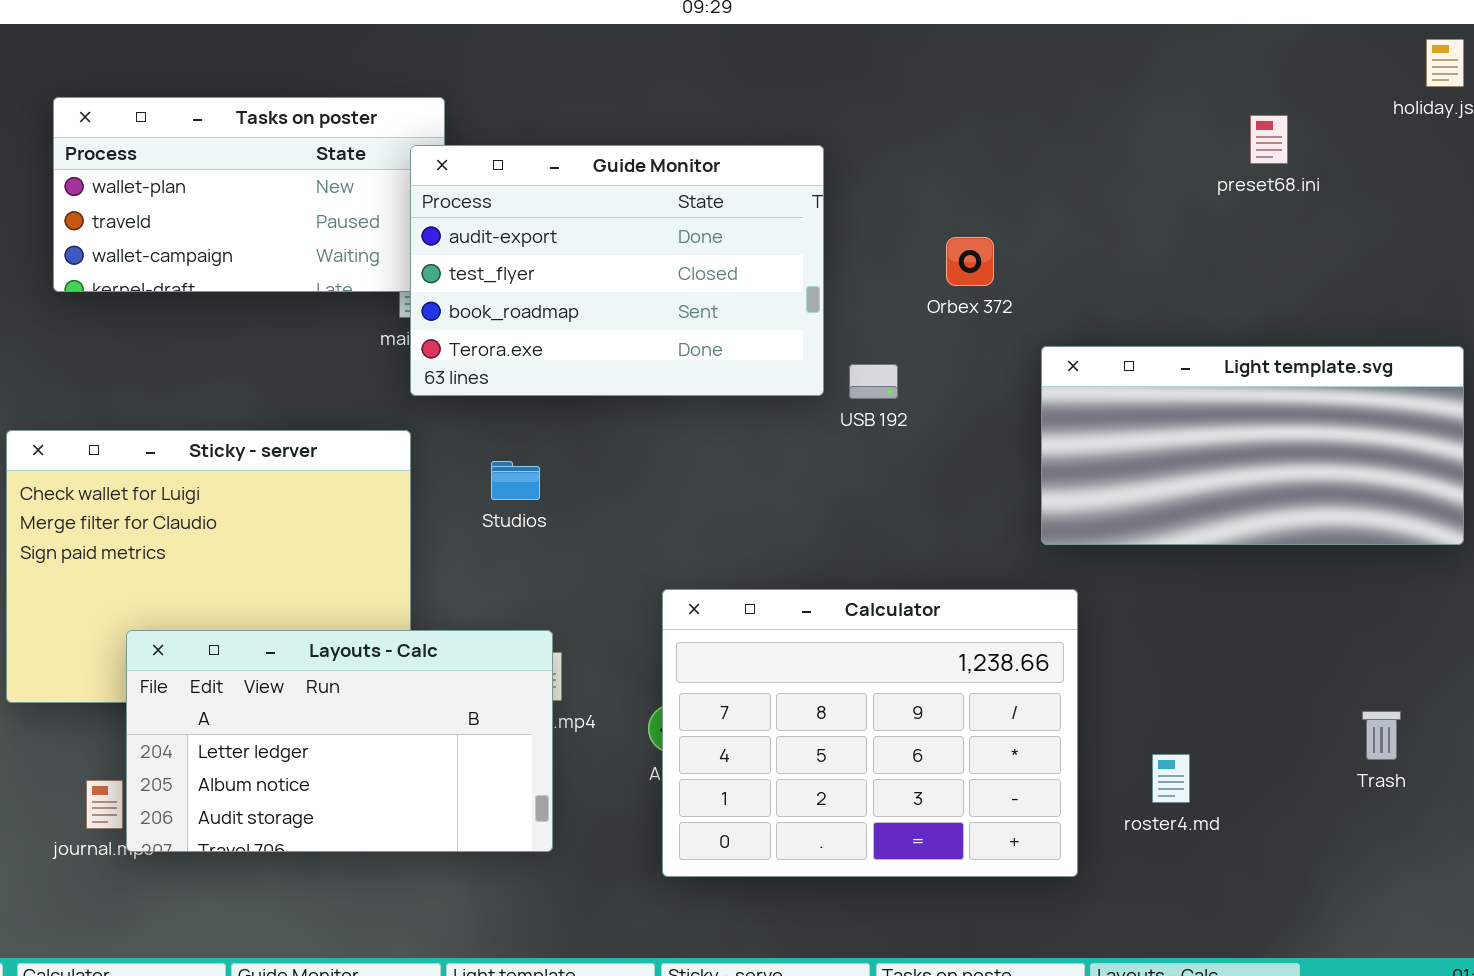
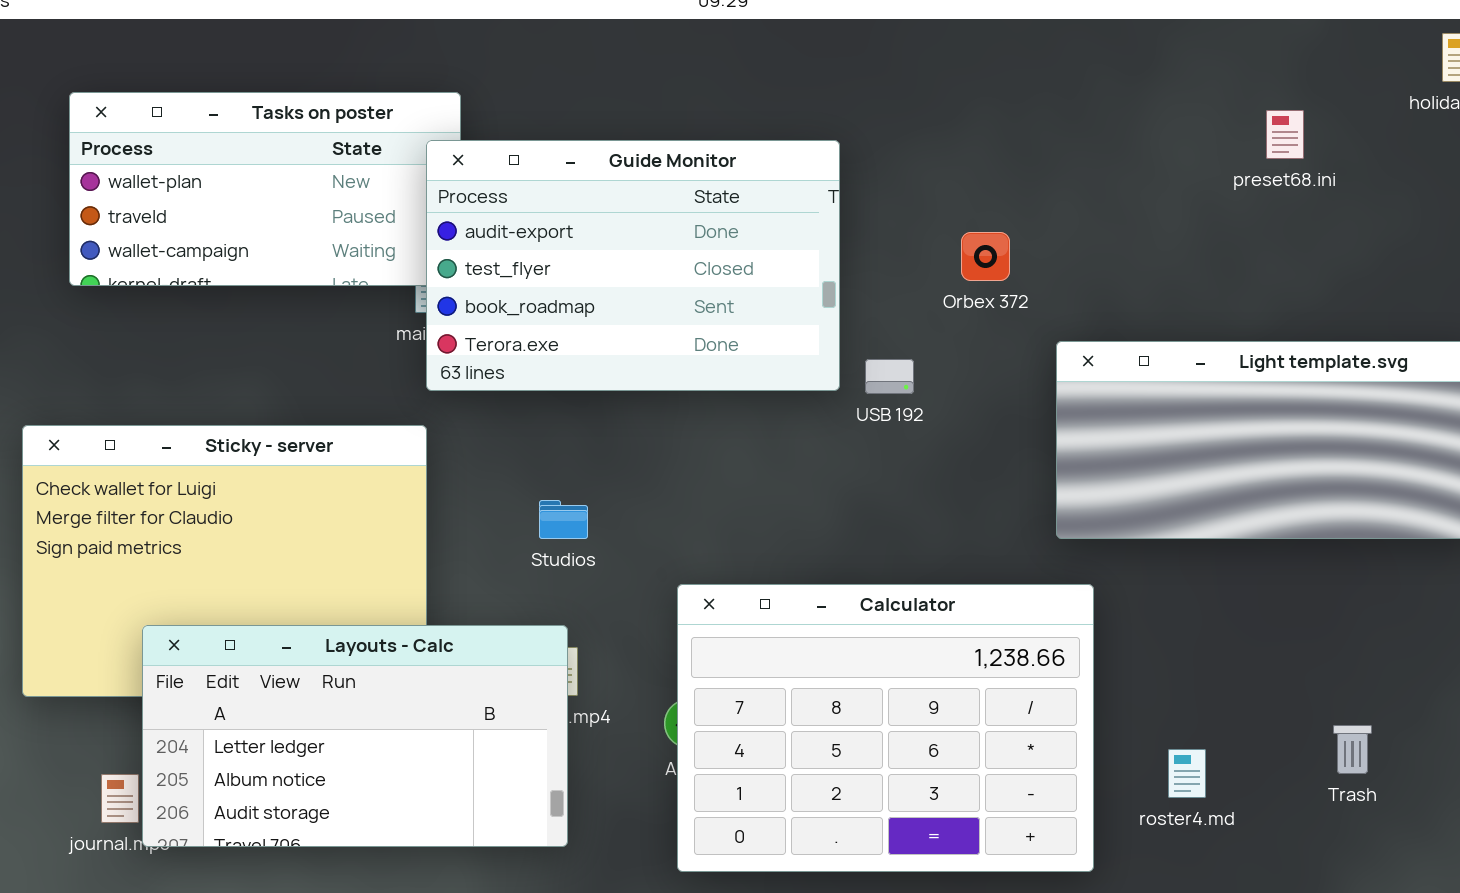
Studios: [491,461,540,500] -> [539,500,588,539], moved
Trash: [1362,711,1401,760] -> [1333,725,1372,774], moved

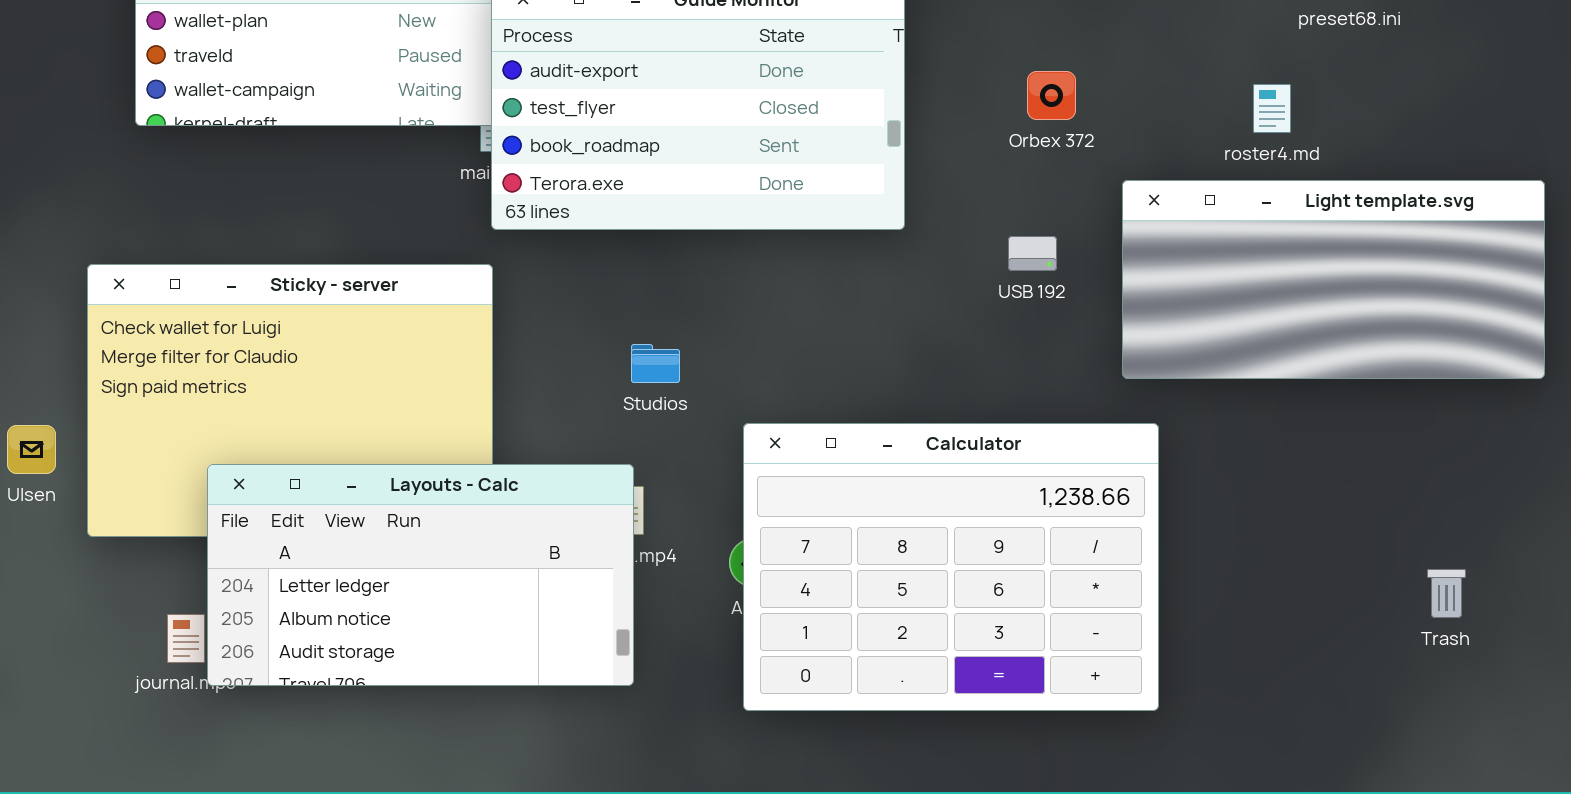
USB 192: [865,359,914,394] -> [1008,236,1057,271], moved
Studios: [539,500,588,539] -> [631,344,680,383], moved
Trash: [1333,725,1372,774] -> [1427,569,1466,618], moved
roster4.md: [1168,749,1206,798] -> [1253,84,1291,133], moved

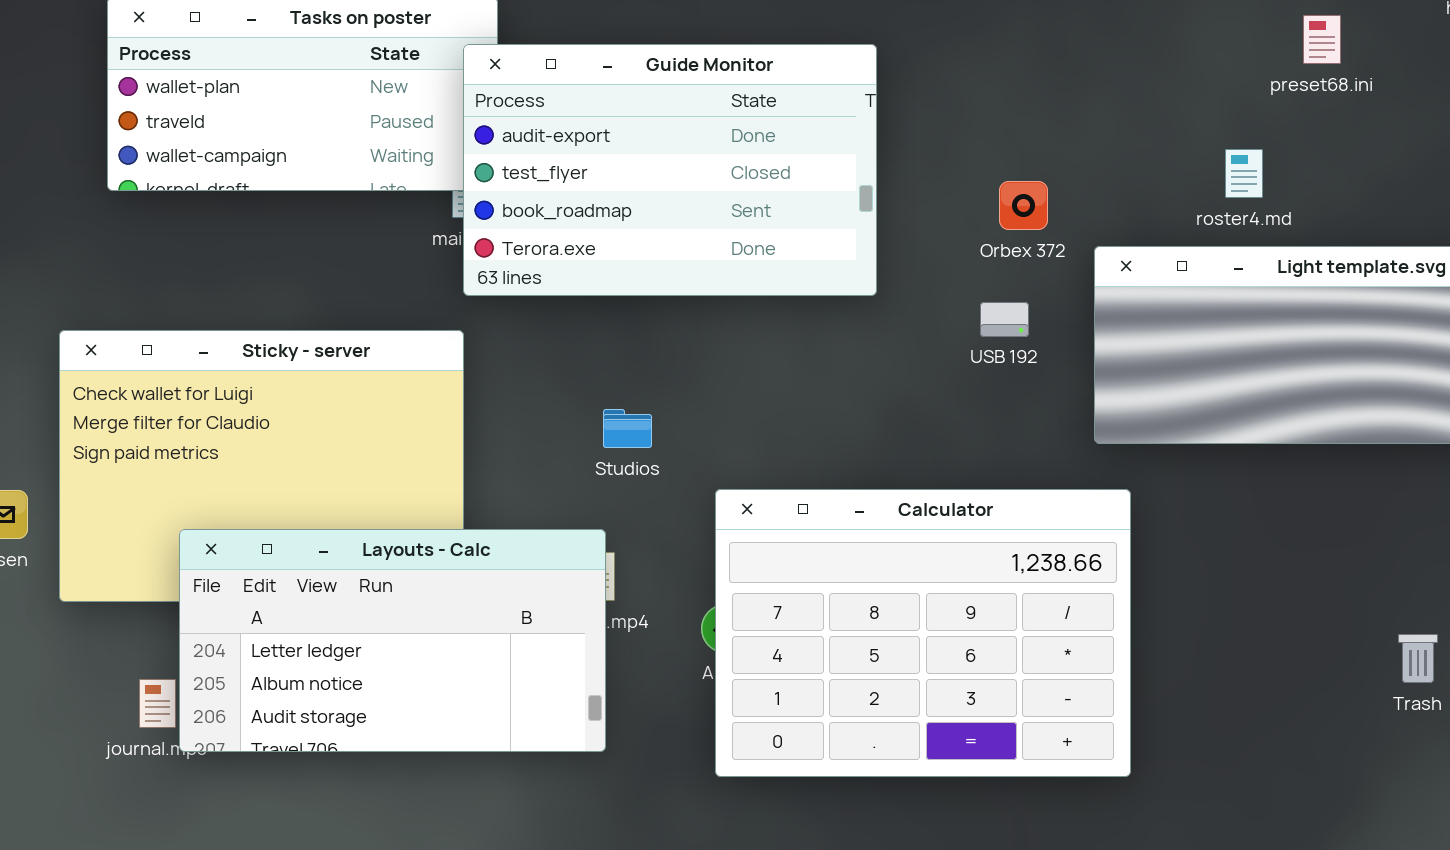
Orbex 372: [1027,71,1076,120] -> [999,181,1048,230], moved

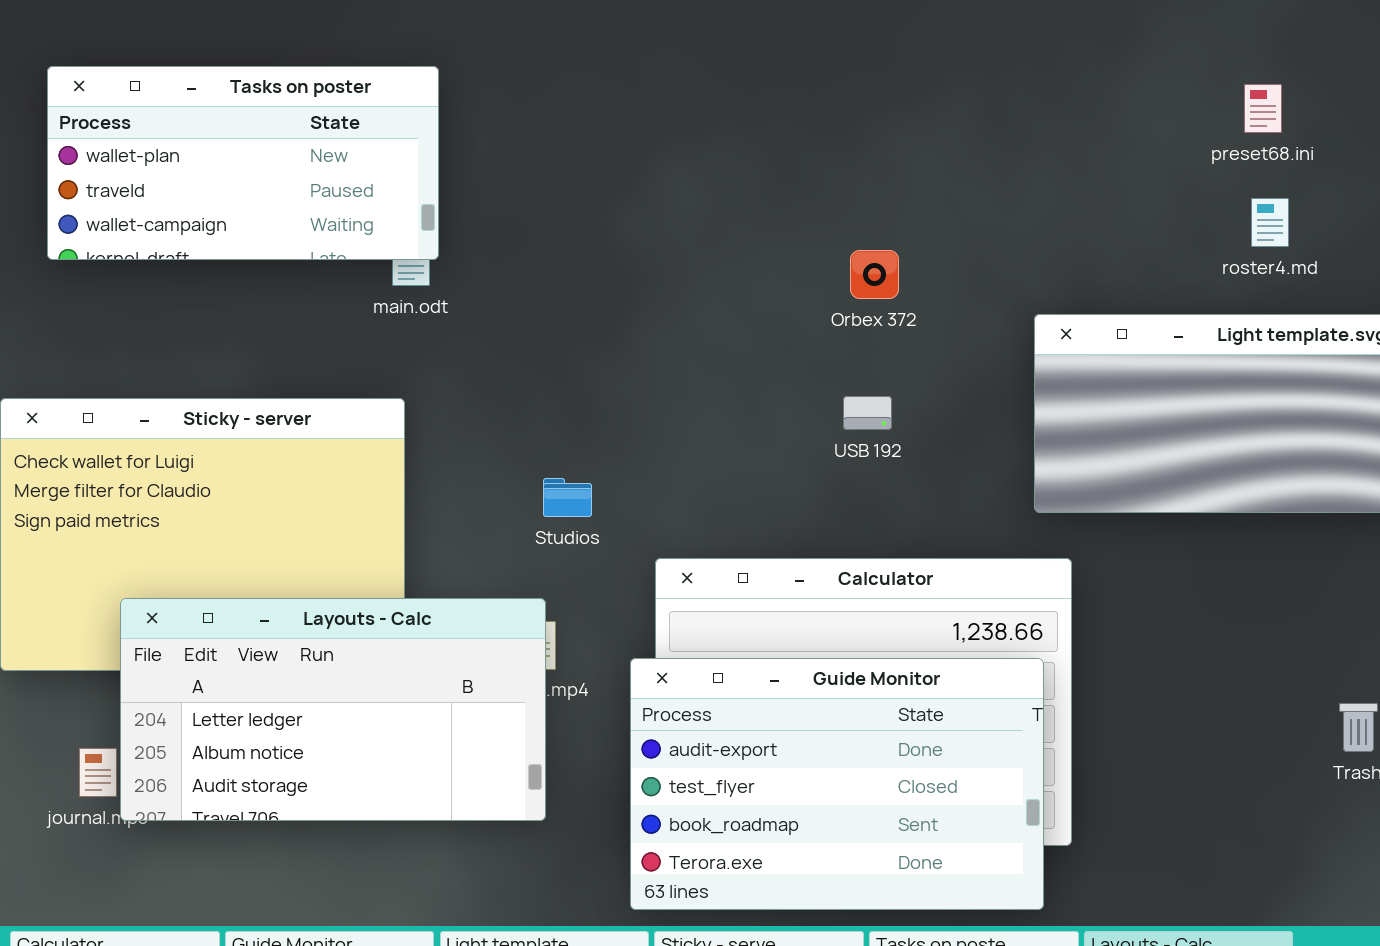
Guide Monitor: [463,44,877,296] -> [630,658,1044,910], moved
roster4.md: [1225,149,1263,198] -> [1251,198,1289,247], moved
Orbex 372: [999,181,1048,230] -> [850,250,899,299], moved
USB 192: [980,302,1029,337] -> [843,396,892,430], moved

